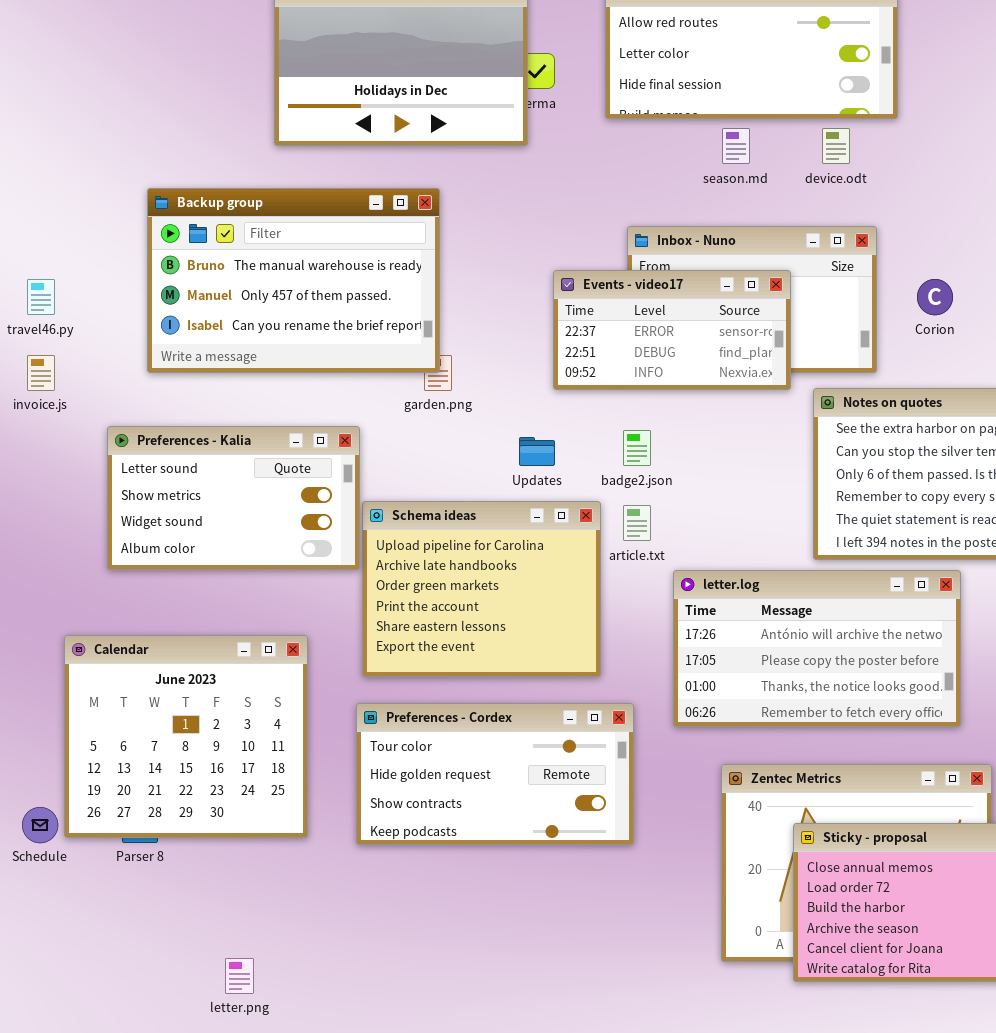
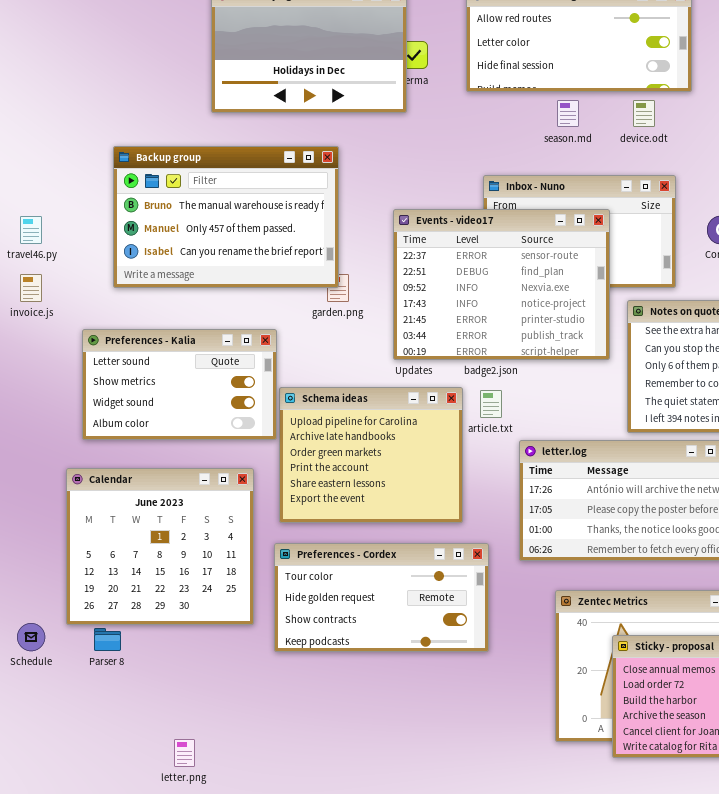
Events - video17: [553,270,791,390] -> [393,209,610,360], resized
Calendar: [64,635,308,838] -> [66,468,254,625], moved

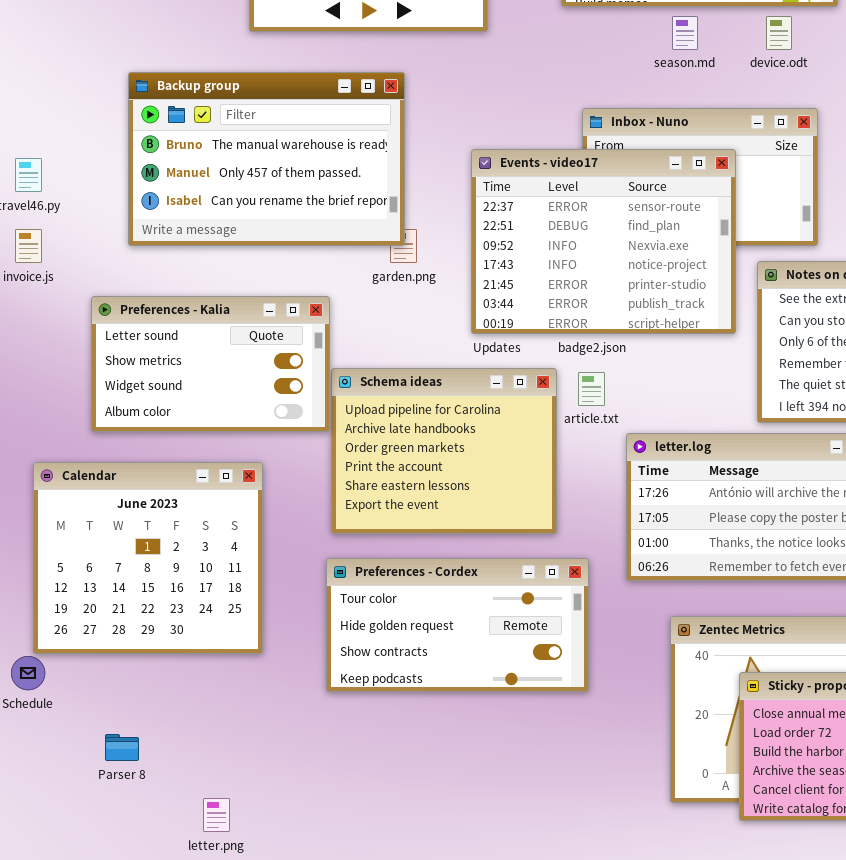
Calendar: [66,468,254,625] -> [33,462,263,654], moved
Parser 8: [94,628,121,651] -> [105,734,139,761], moved

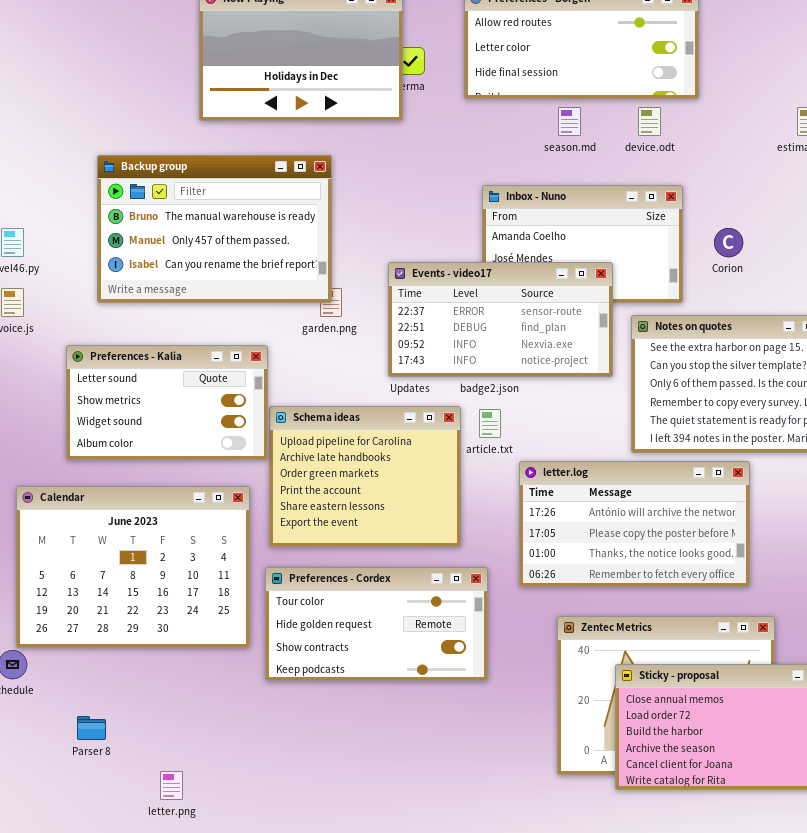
Events - video17: [471,149,736,334] -> [388,262,613,377], resized
Calendar: [33,462,263,654] -> [16,486,250,648], resized

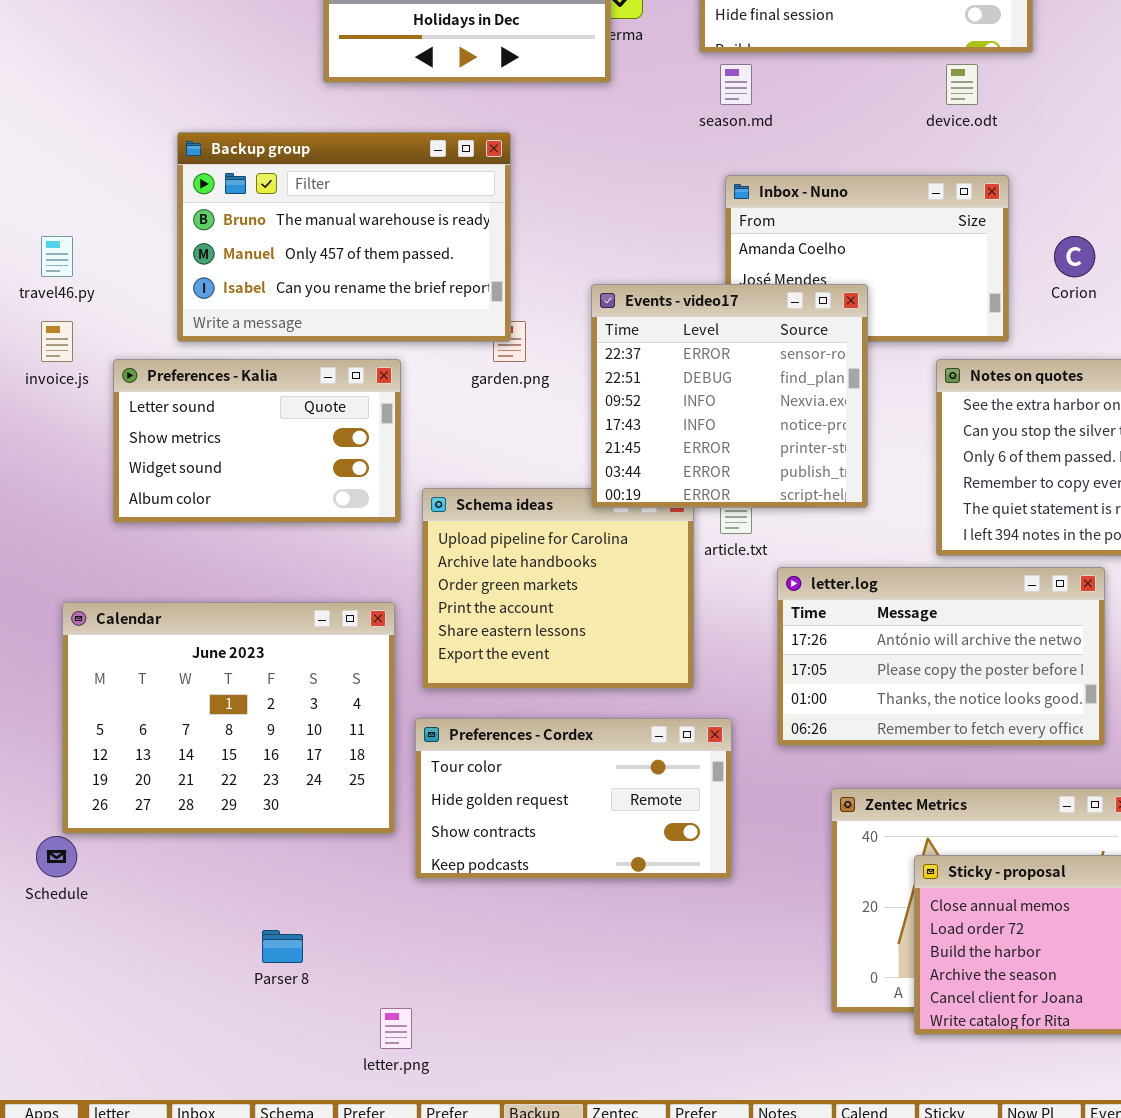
season.md: [558,107,581,136] -> [720,64,752,105], moved
Events - video17: [388,262,613,377] -> [591,284,868,508], resized
Preferences - Kalia: [66,345,268,460] -> [113,359,401,523], moved
Parser 8: [77,716,106,740] -> [262,930,303,963], moved
letter.png: [160,771,183,800] -> [380,1008,412,1049], moved

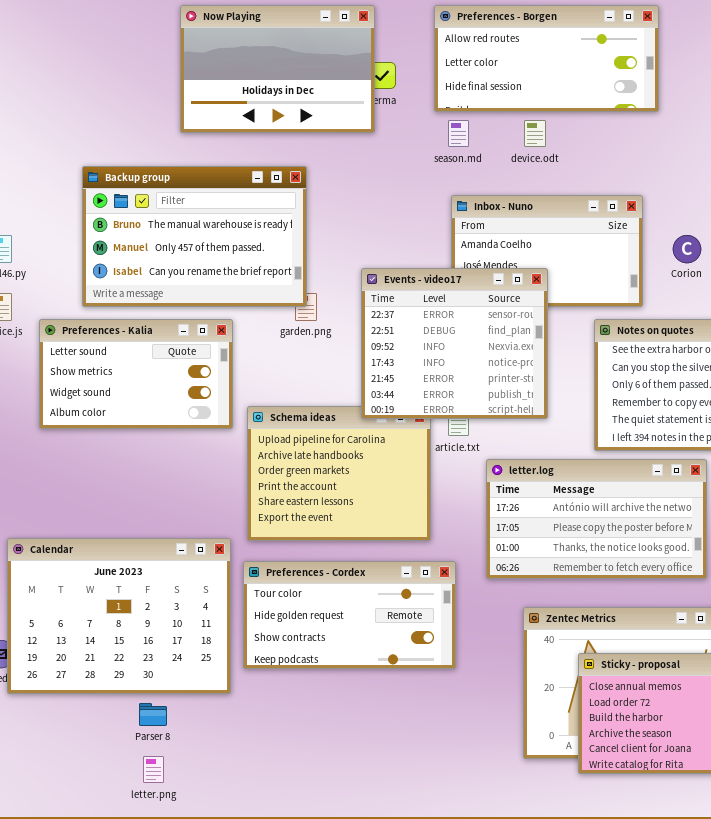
device.odt: [946,64,978,105] -> [524,120,546,147], moved
Calendar: [62,602,395,834] -> [7,538,231,694], moved
letter.png: [380,1008,412,1049] -> [143,756,164,783], moved

